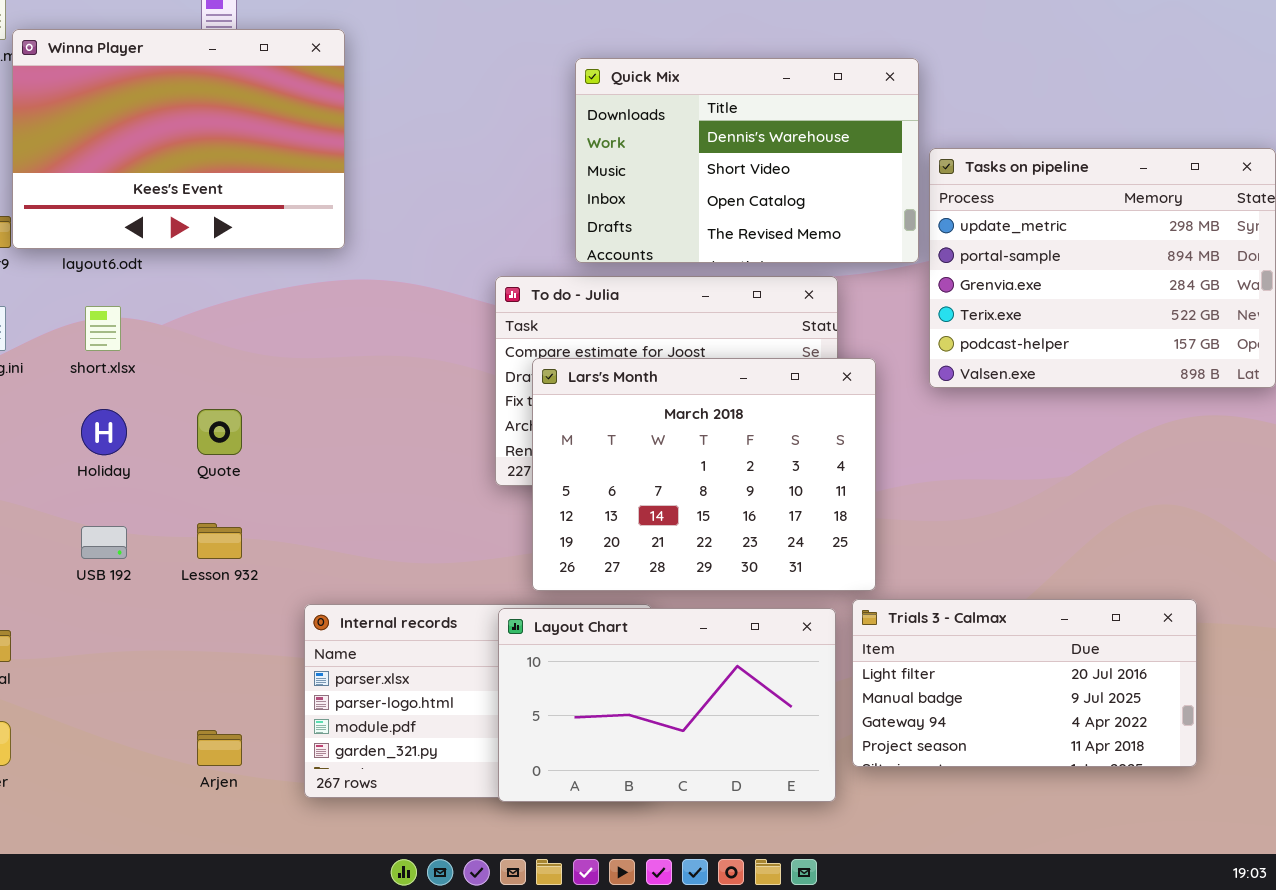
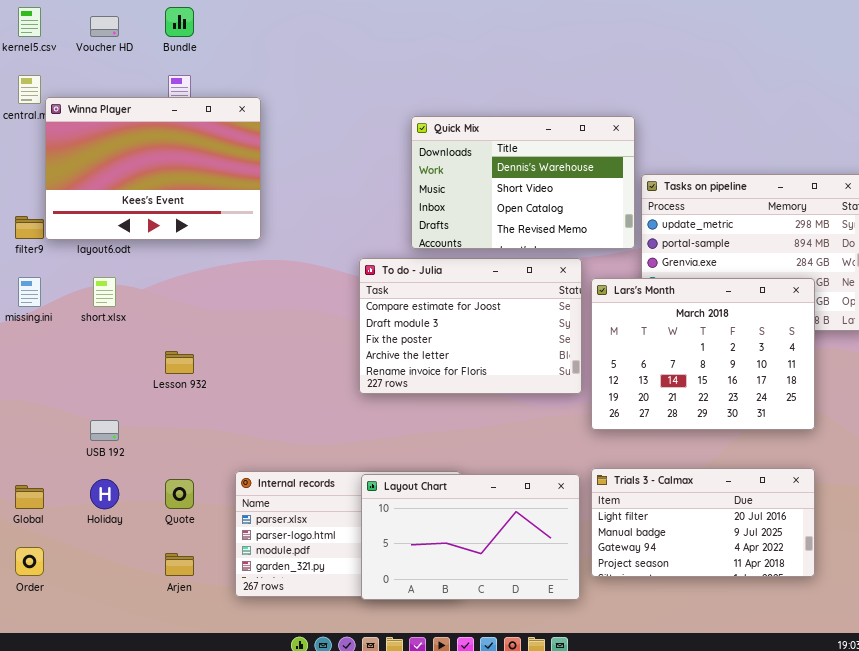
Lars's Month: [532,358,876,591] -> [591,278,815,430], moved
Holiday: [81,409,127,455] -> [90,479,119,509], moved
Quote: [197,409,242,455] -> [165,479,194,509], moved
Lesson 932: [197,523,242,559] -> [165,351,194,374], moved

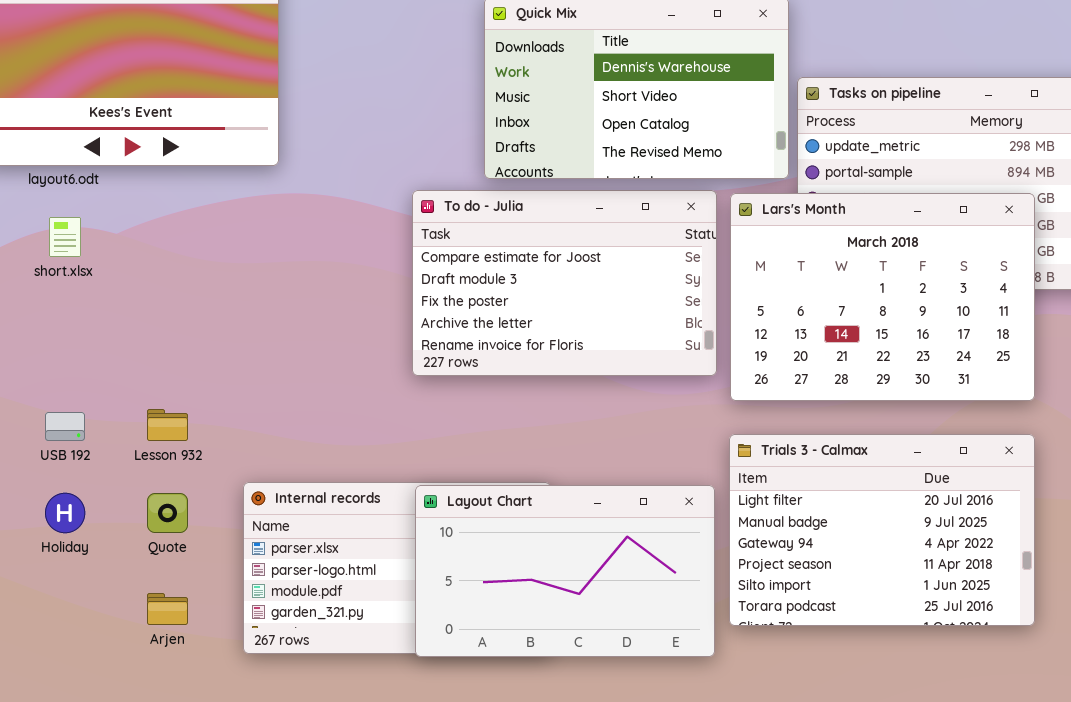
Lars's Month: [591,278,815,430] -> [730,193,1035,401], moved
Lesson 932: [165,351,194,374] -> [147,409,188,441], moved
Trials 3 - Calmax: [591,468,815,577] -> [729,434,1035,626], resized

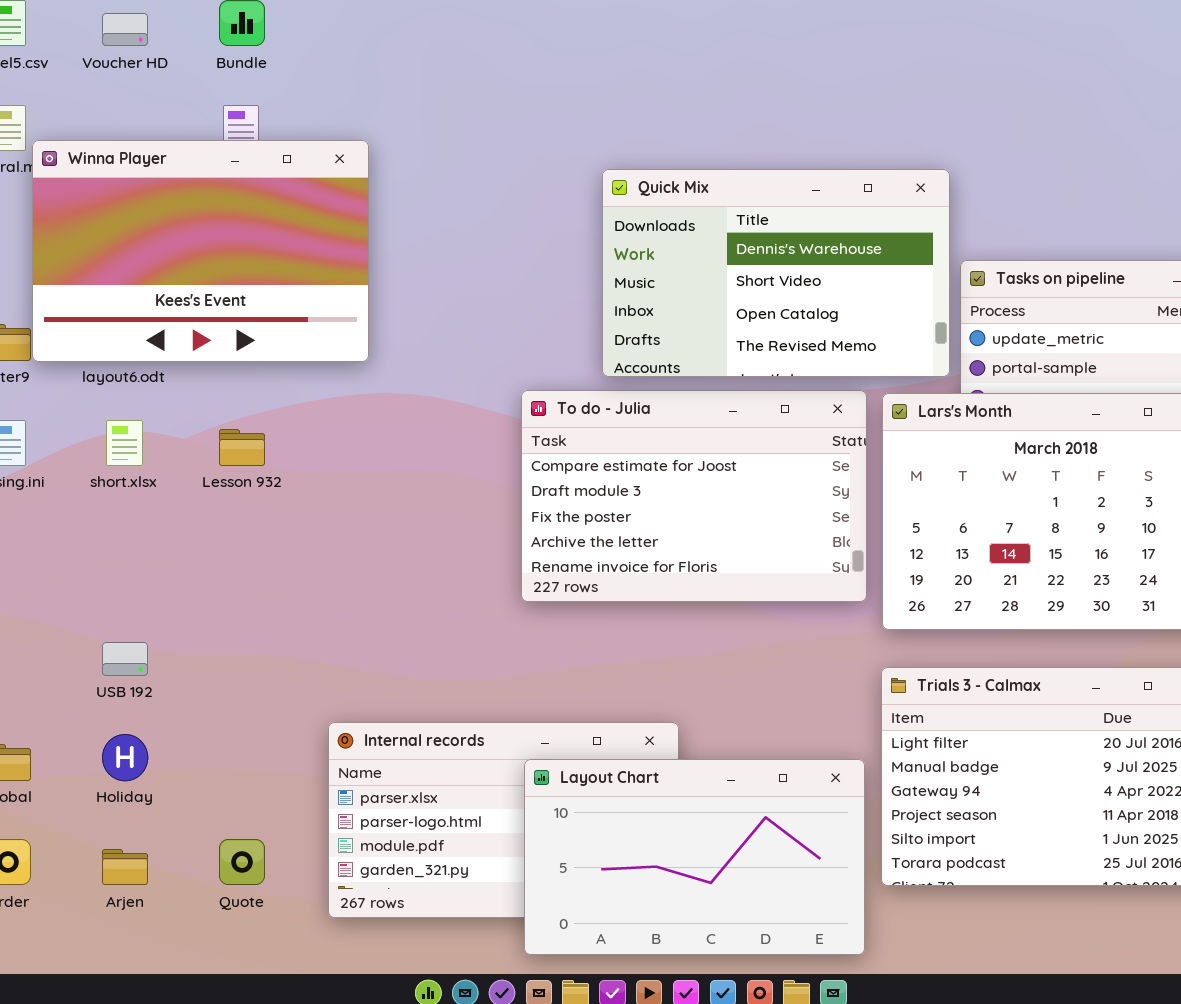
Lesson 932: [147,409,188,441] -> [219,429,265,466], moved
Layout Chart: [415,485,715,657] -> [524,759,865,955], moved
Quote: [147,493,188,533] -> [219,839,265,885], moved
Arjen: [147,593,188,625] -> [102,849,148,885], moved

